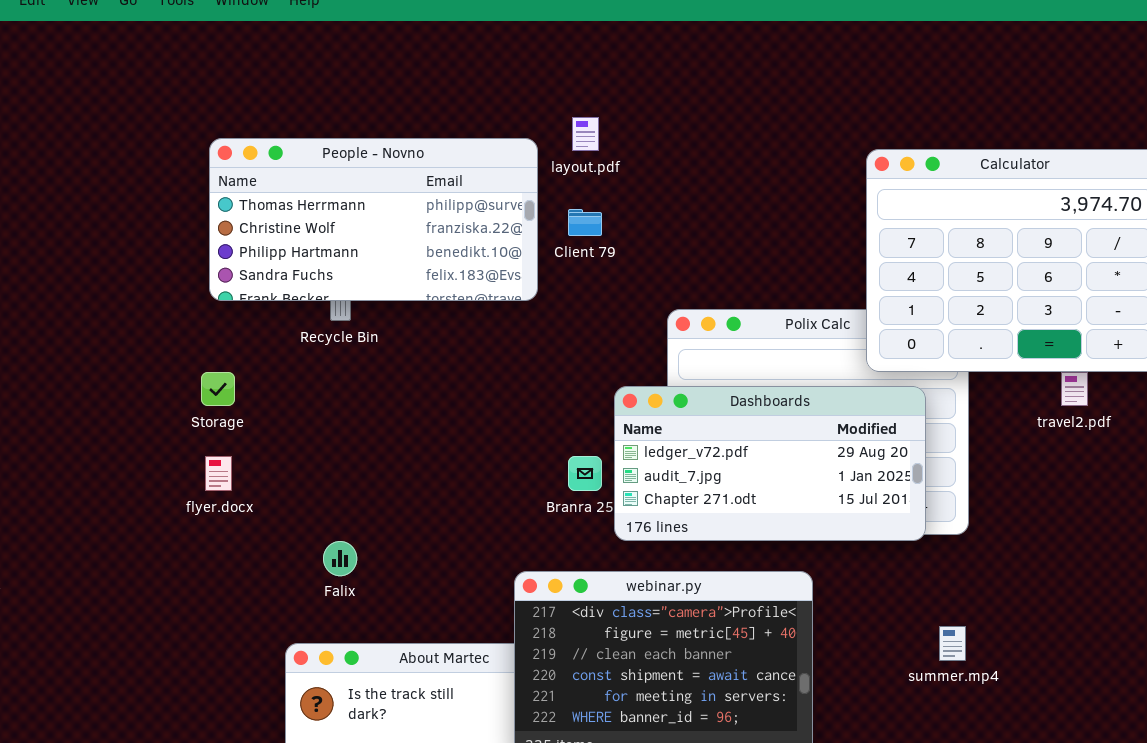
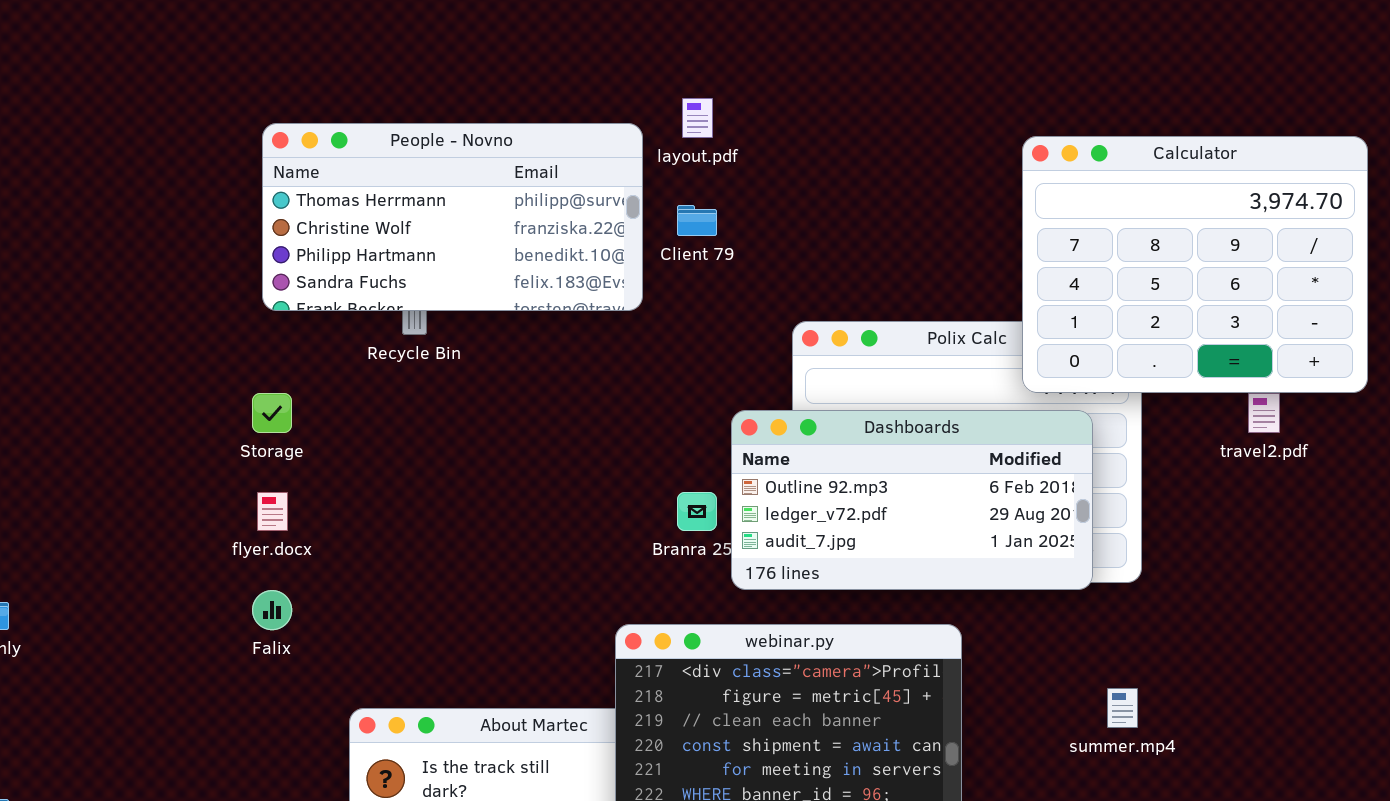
Dashboards: [614,386,926,541] -> [731,410,1093,590], scrolled up 1 row
Falix: [323,541,357,576] -> [252,590,292,630], moved

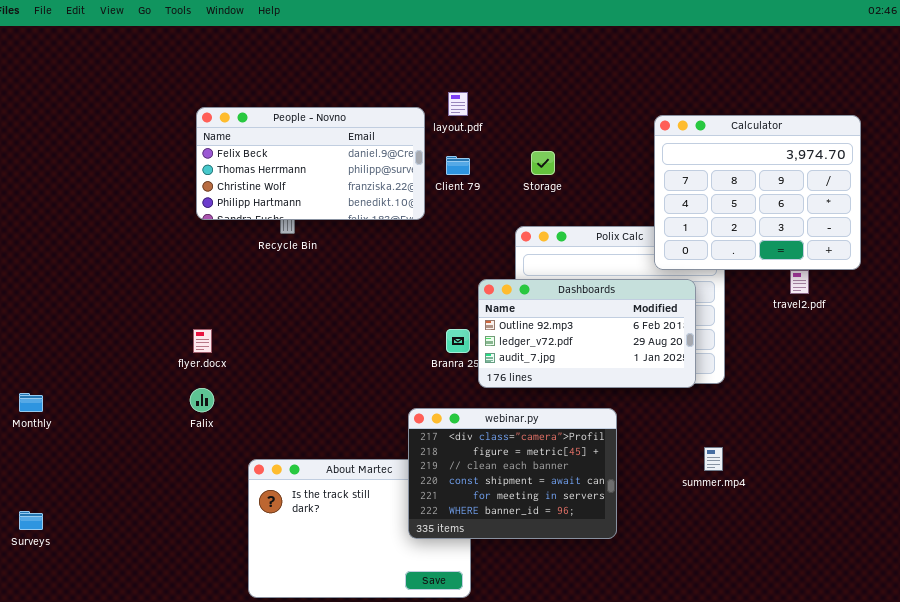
People - Novno: [262,123,643,311] -> [196,107,425,220], scrolled up 1 row
Storage: [252,393,292,433] -> [531,151,555,175], moved

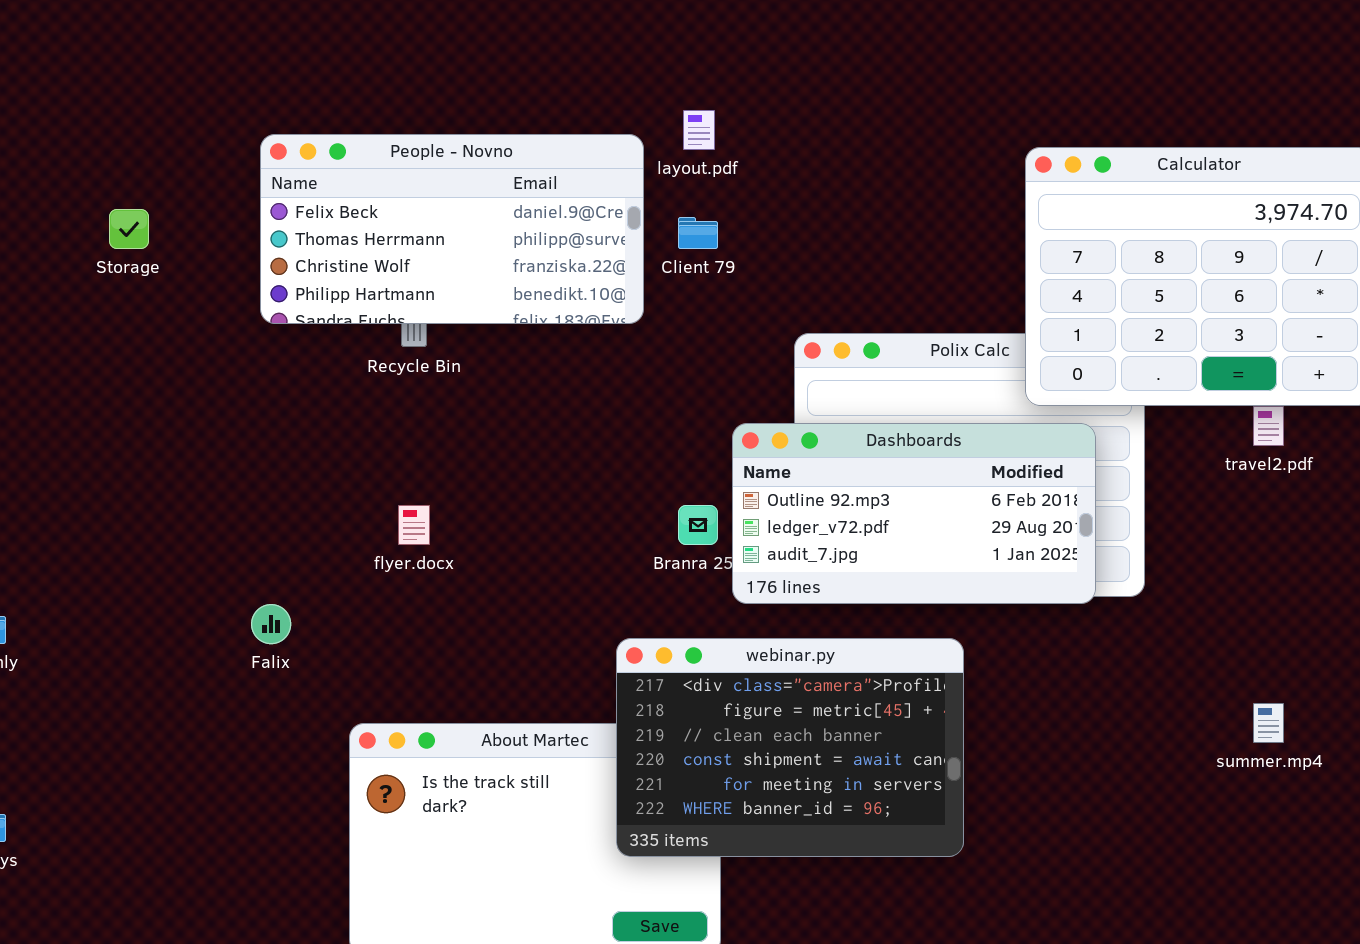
Storage: [531,151,555,175] -> [109,209,149,249], moved
flyer.docx: [193,329,212,353] -> [398,505,430,545], moved
summer.mp4: [704,447,723,471] -> [1253,703,1284,743], moved

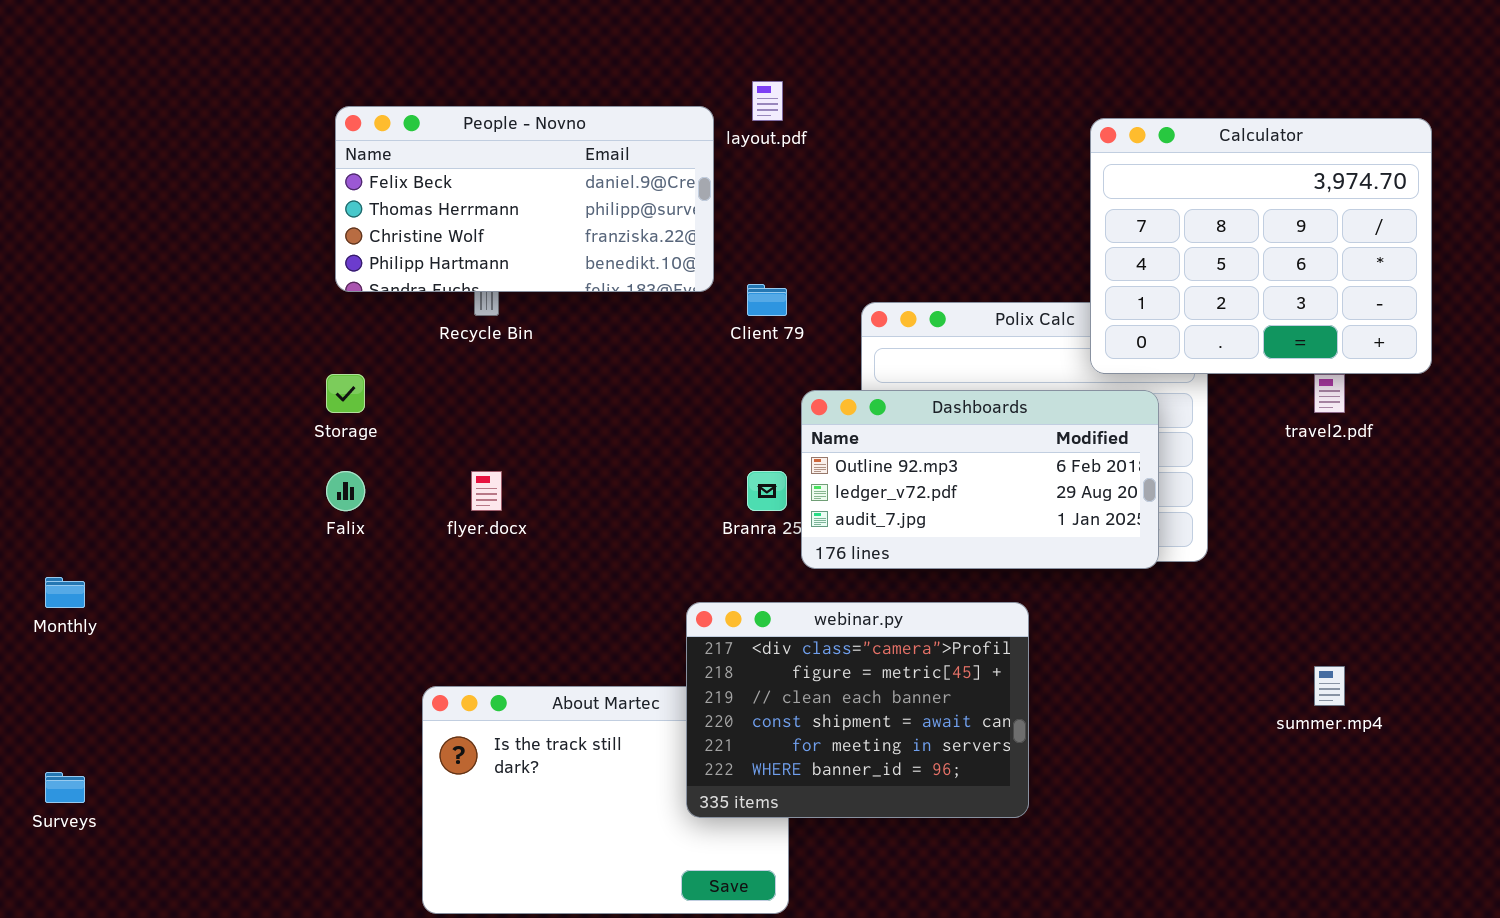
Storage: [109,209,149,249] -> [326,374,365,413], moved
Client 79: [678,217,718,249] -> [747,284,787,316], moved
Falix: [251,604,291,644] -> [326,471,365,511], moved

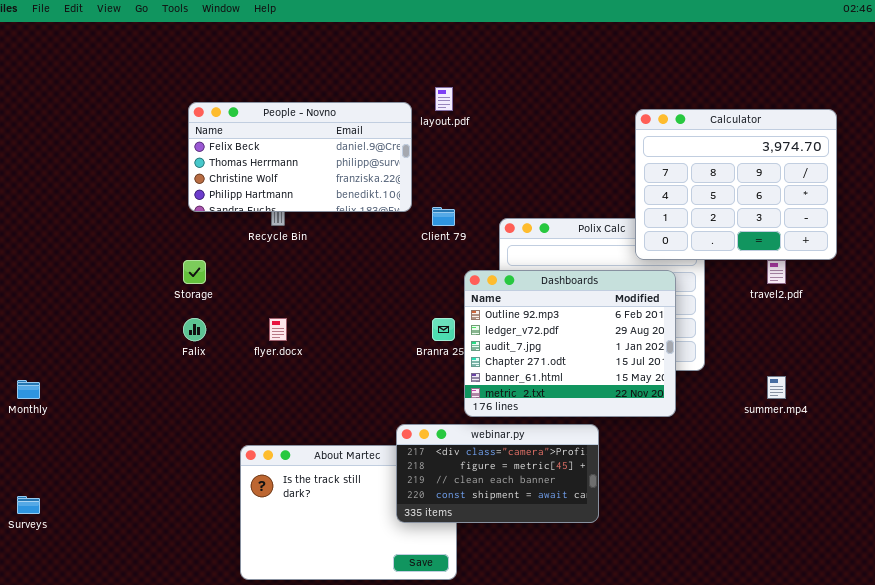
Dashboards: [801,390,1159,569] -> [464,270,676,417], resized
webinar.py: [686,602,1029,818] -> [396,424,599,523], resized
summer.mp4: [1314,666,1345,706] -> [767,376,786,399], moved

